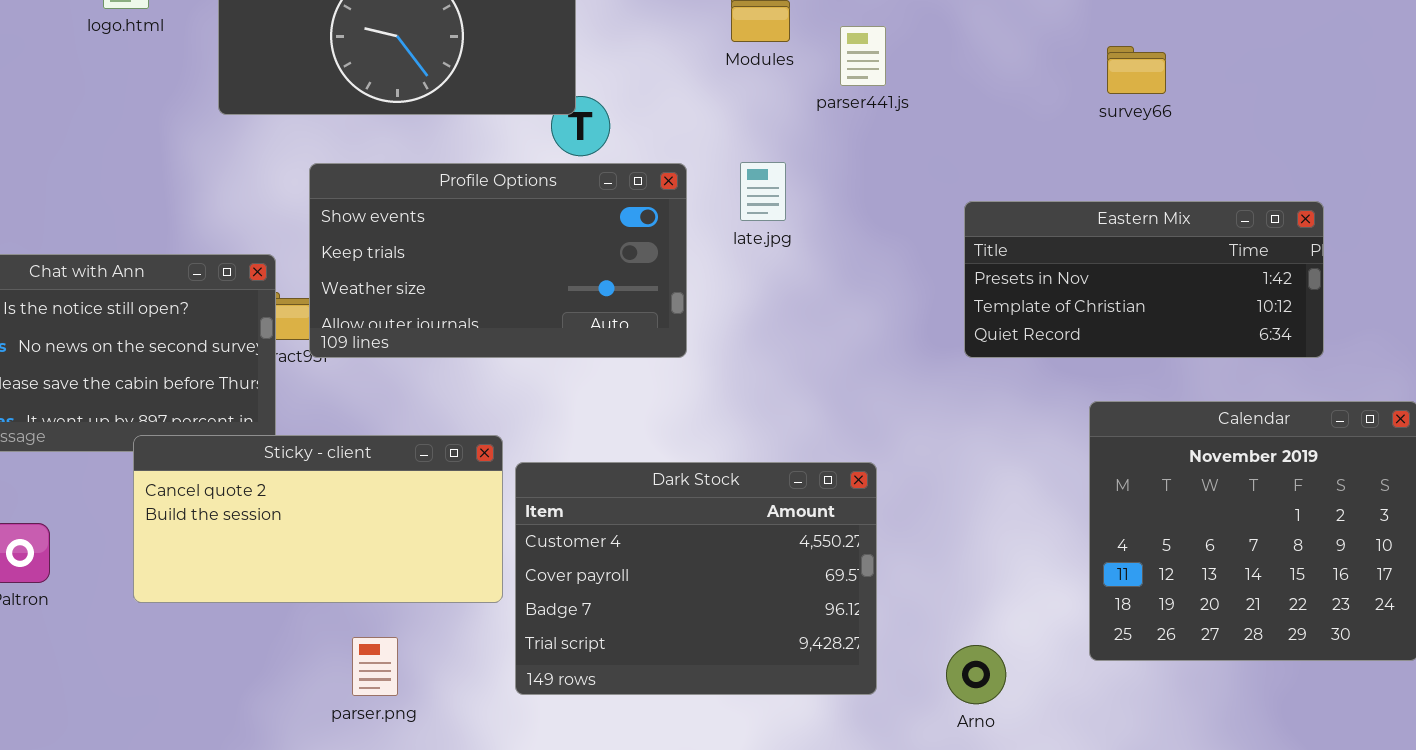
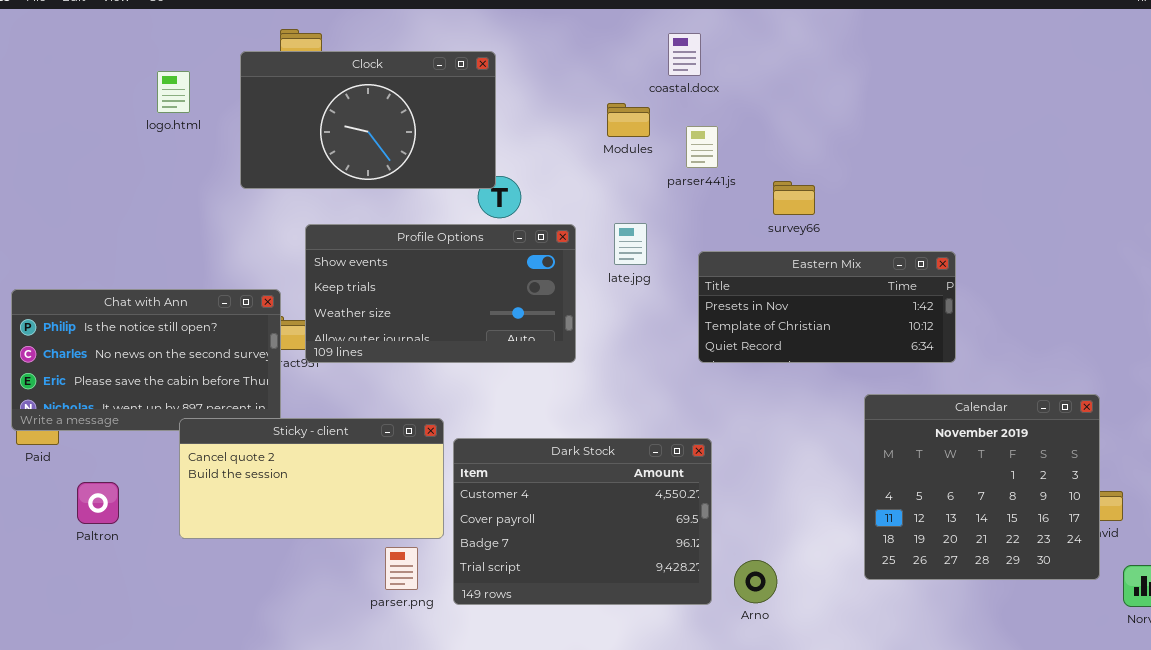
survey66: [1107,46,1166,94] -> [773,181,815,215], moved
Eastern Mix: [964,201,1324,358] -> [698,251,956,363], moved
parser.png: [352,637,398,696] -> [385,547,418,590], moved
Arno: [946,645,1006,704] -> [734,560,777,603], moved

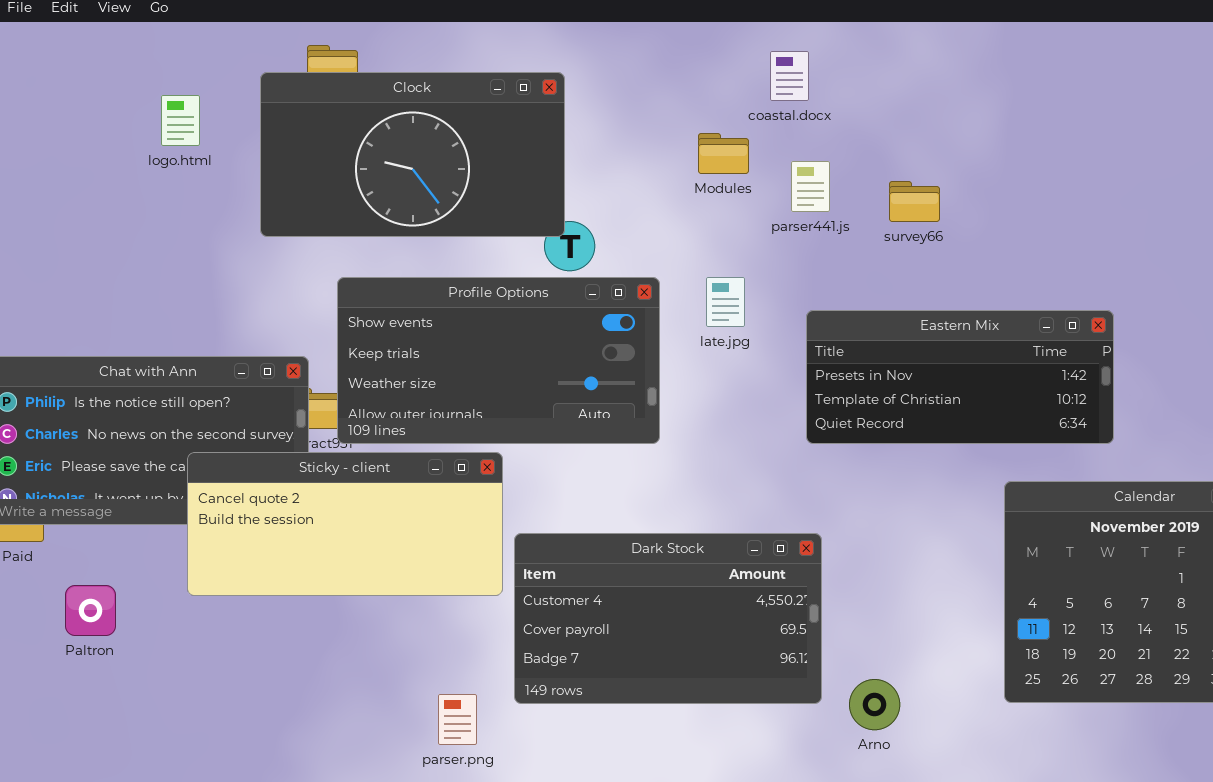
survey66: [773,181,815,215] -> [889,181,940,222], moved
Sticky - client: [179,418,444,539] -> [187,452,503,596], moved
Dark Stock: [453,438,712,605] -> [514,533,822,704], resized
parser.png: [385,547,418,590] -> [438,694,477,745], moved

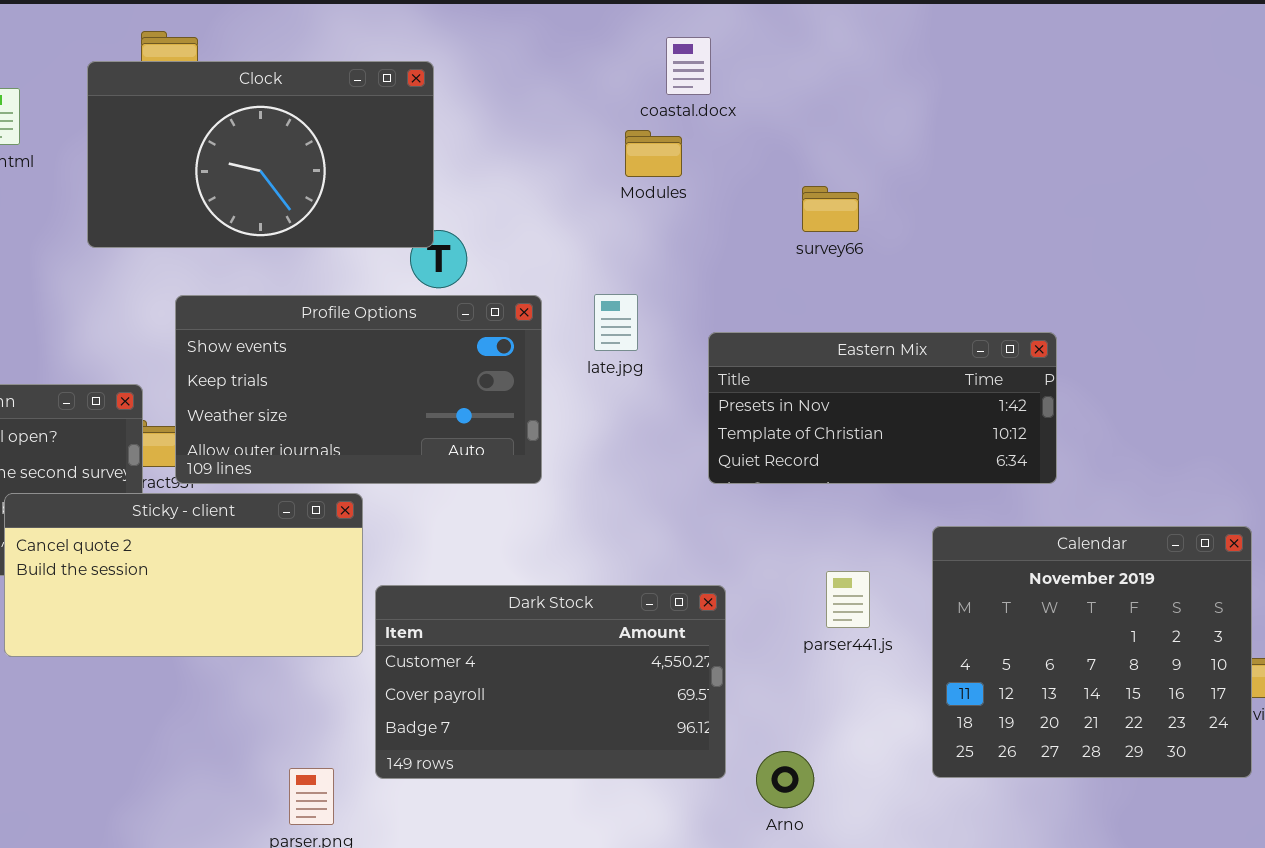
Modules: [698,133,749,174] -> [625,130,682,177], moved
parser441.js: [791,161,830,212] -> [826,571,870,628], moved

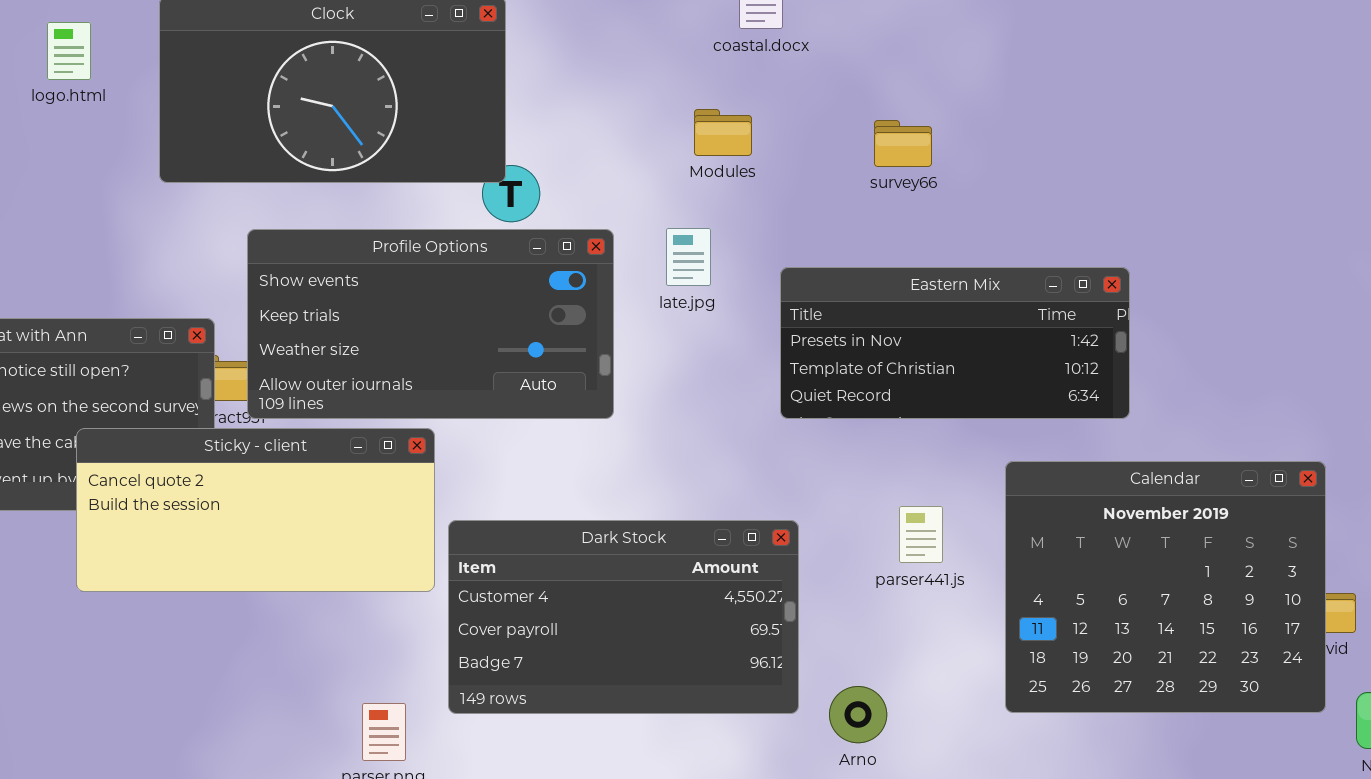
Modules: [625,130,682,177] -> [694,109,752,156], moved

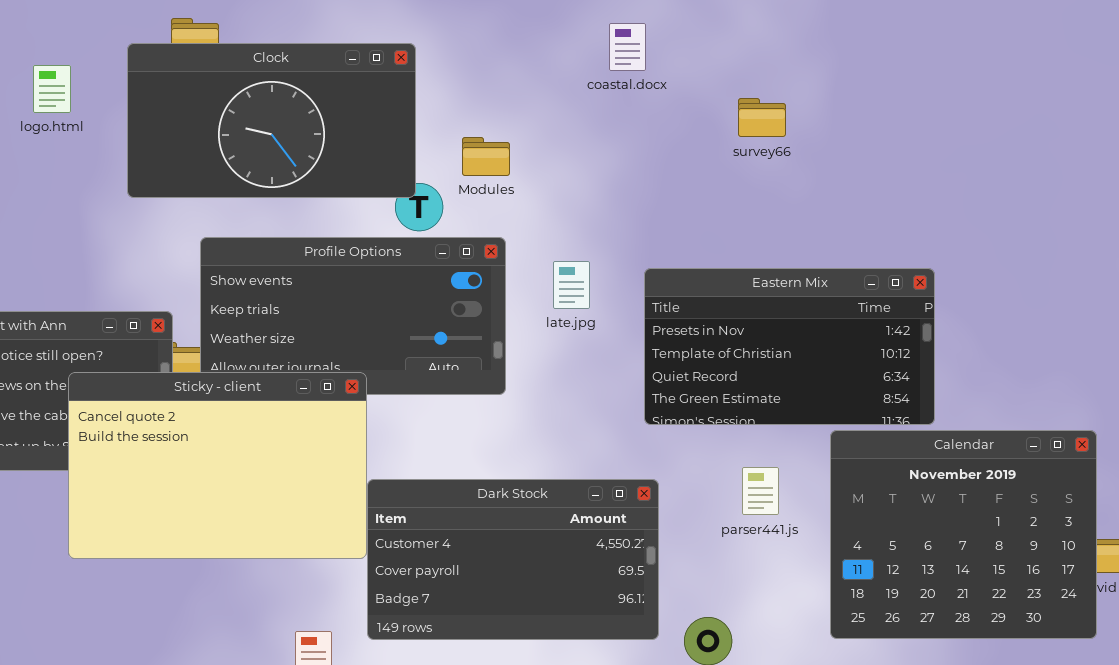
Modules: [694,109,752,156] -> [462,137,510,176], moved
survey66: [874,120,932,167] -> [738,98,786,137], moved
late.jpg: [666,228,711,286] -> [553,261,590,309], moved
Eastern Mix: [780,267,1130,419] -> [644,268,935,425], resized
Sticky - client: [76,428,435,592] -> [68,372,367,559], moved, resized

